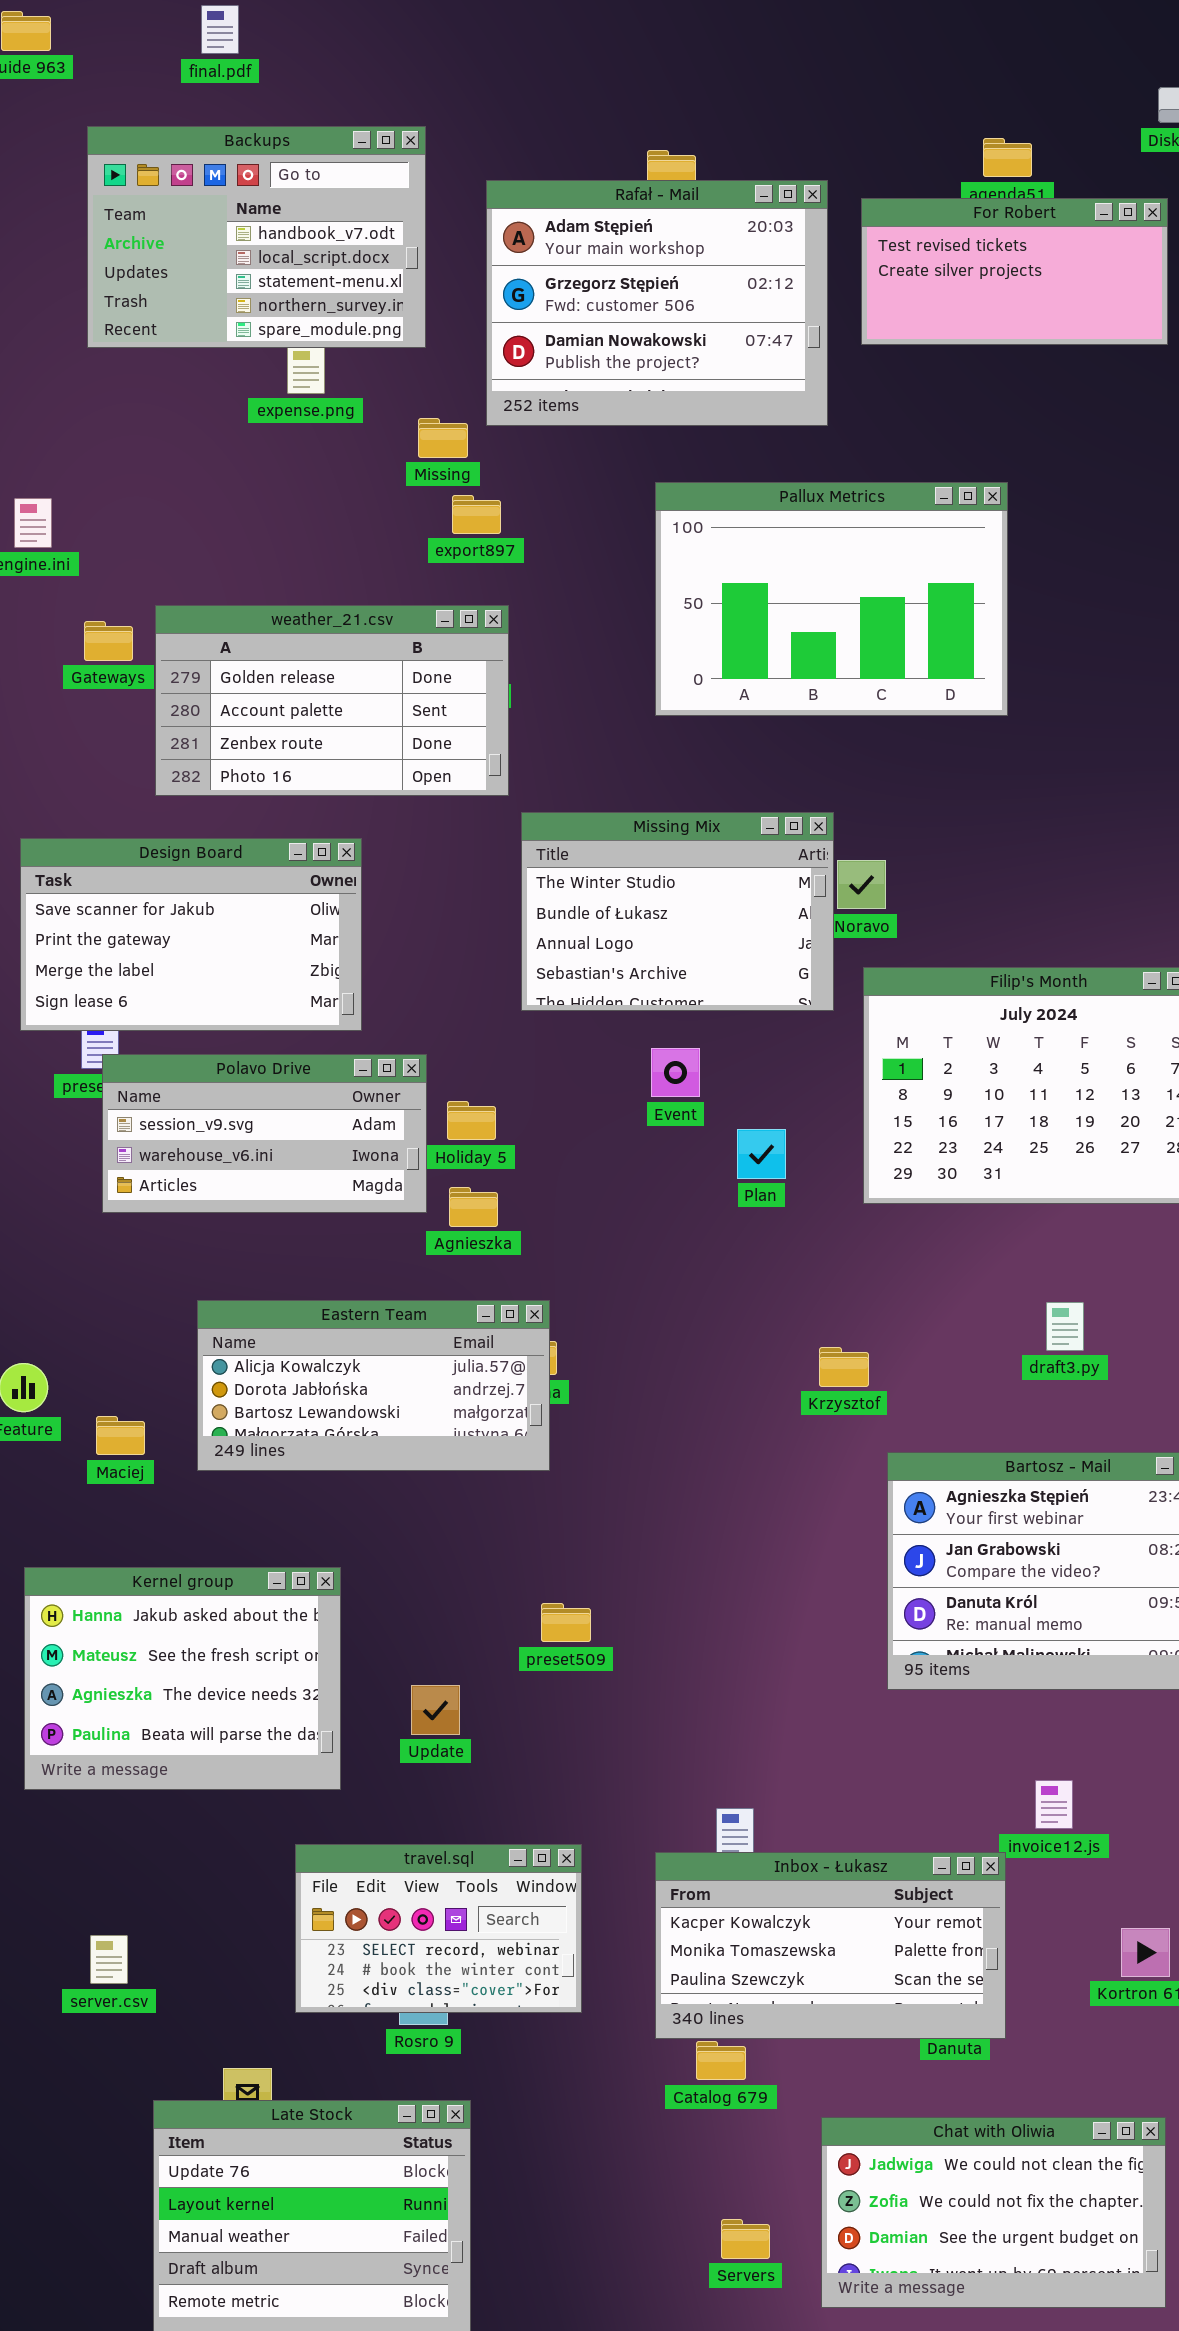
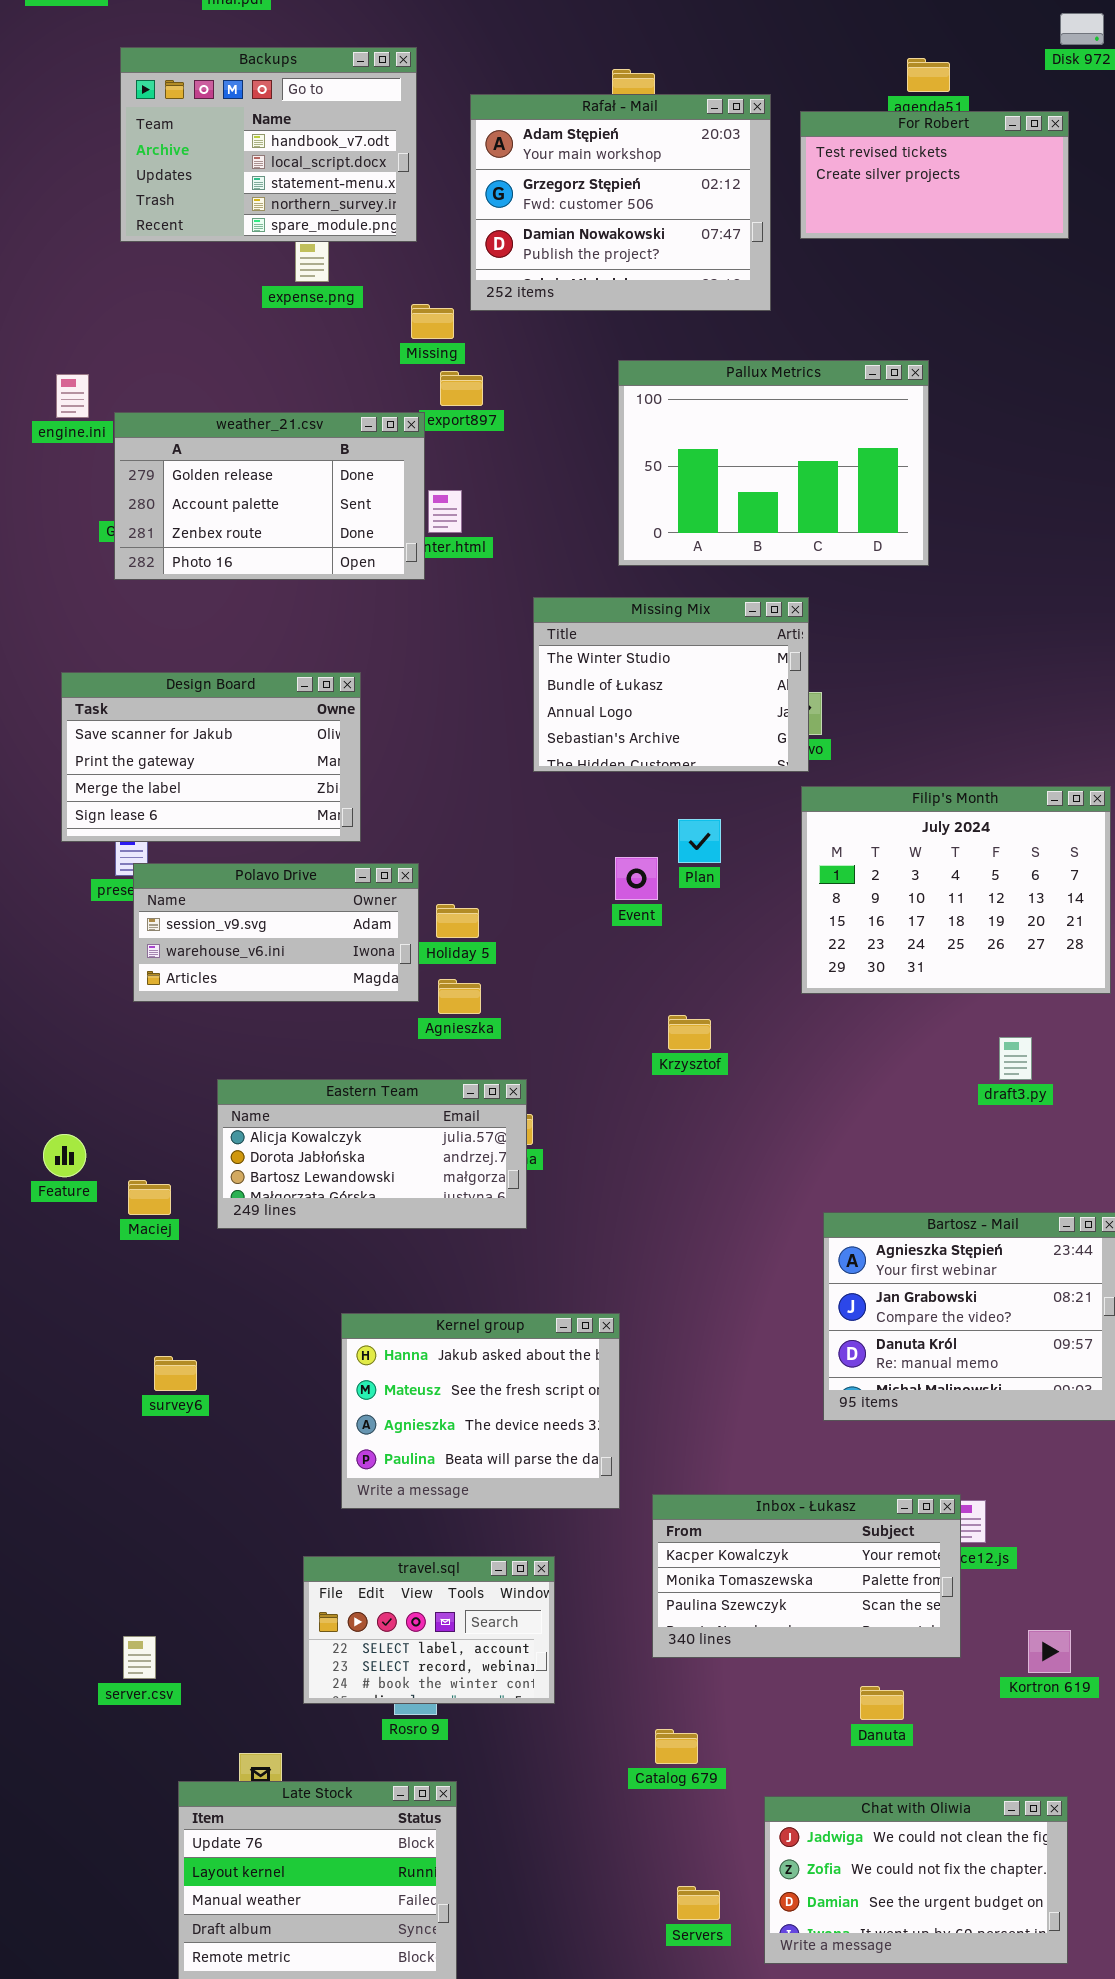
weather_21.csv: [155,605,509,796] -> [114,412,425,580], moved
Missing Mix: [521,812,834,1011] -> [533,597,809,772], moved
Plan: [737,1129,786,1179] -> [678,819,721,863], moved
draft3.py: [1046,1302,1084,1351] -> [999,1037,1032,1080], moved
Krzysztof: [819,1347,869,1387] -> [668,1015,711,1050], moved
Kernel group: [24,1567,341,1790] -> [341,1313,620,1509], moved
travel.sql: [295,1844,582,2013] -> [303,1556,555,1704], scrolled up 1 row
Inbox - Łukasz: [655,1852,1006,2039] -> [652,1494,961,1658], moved

